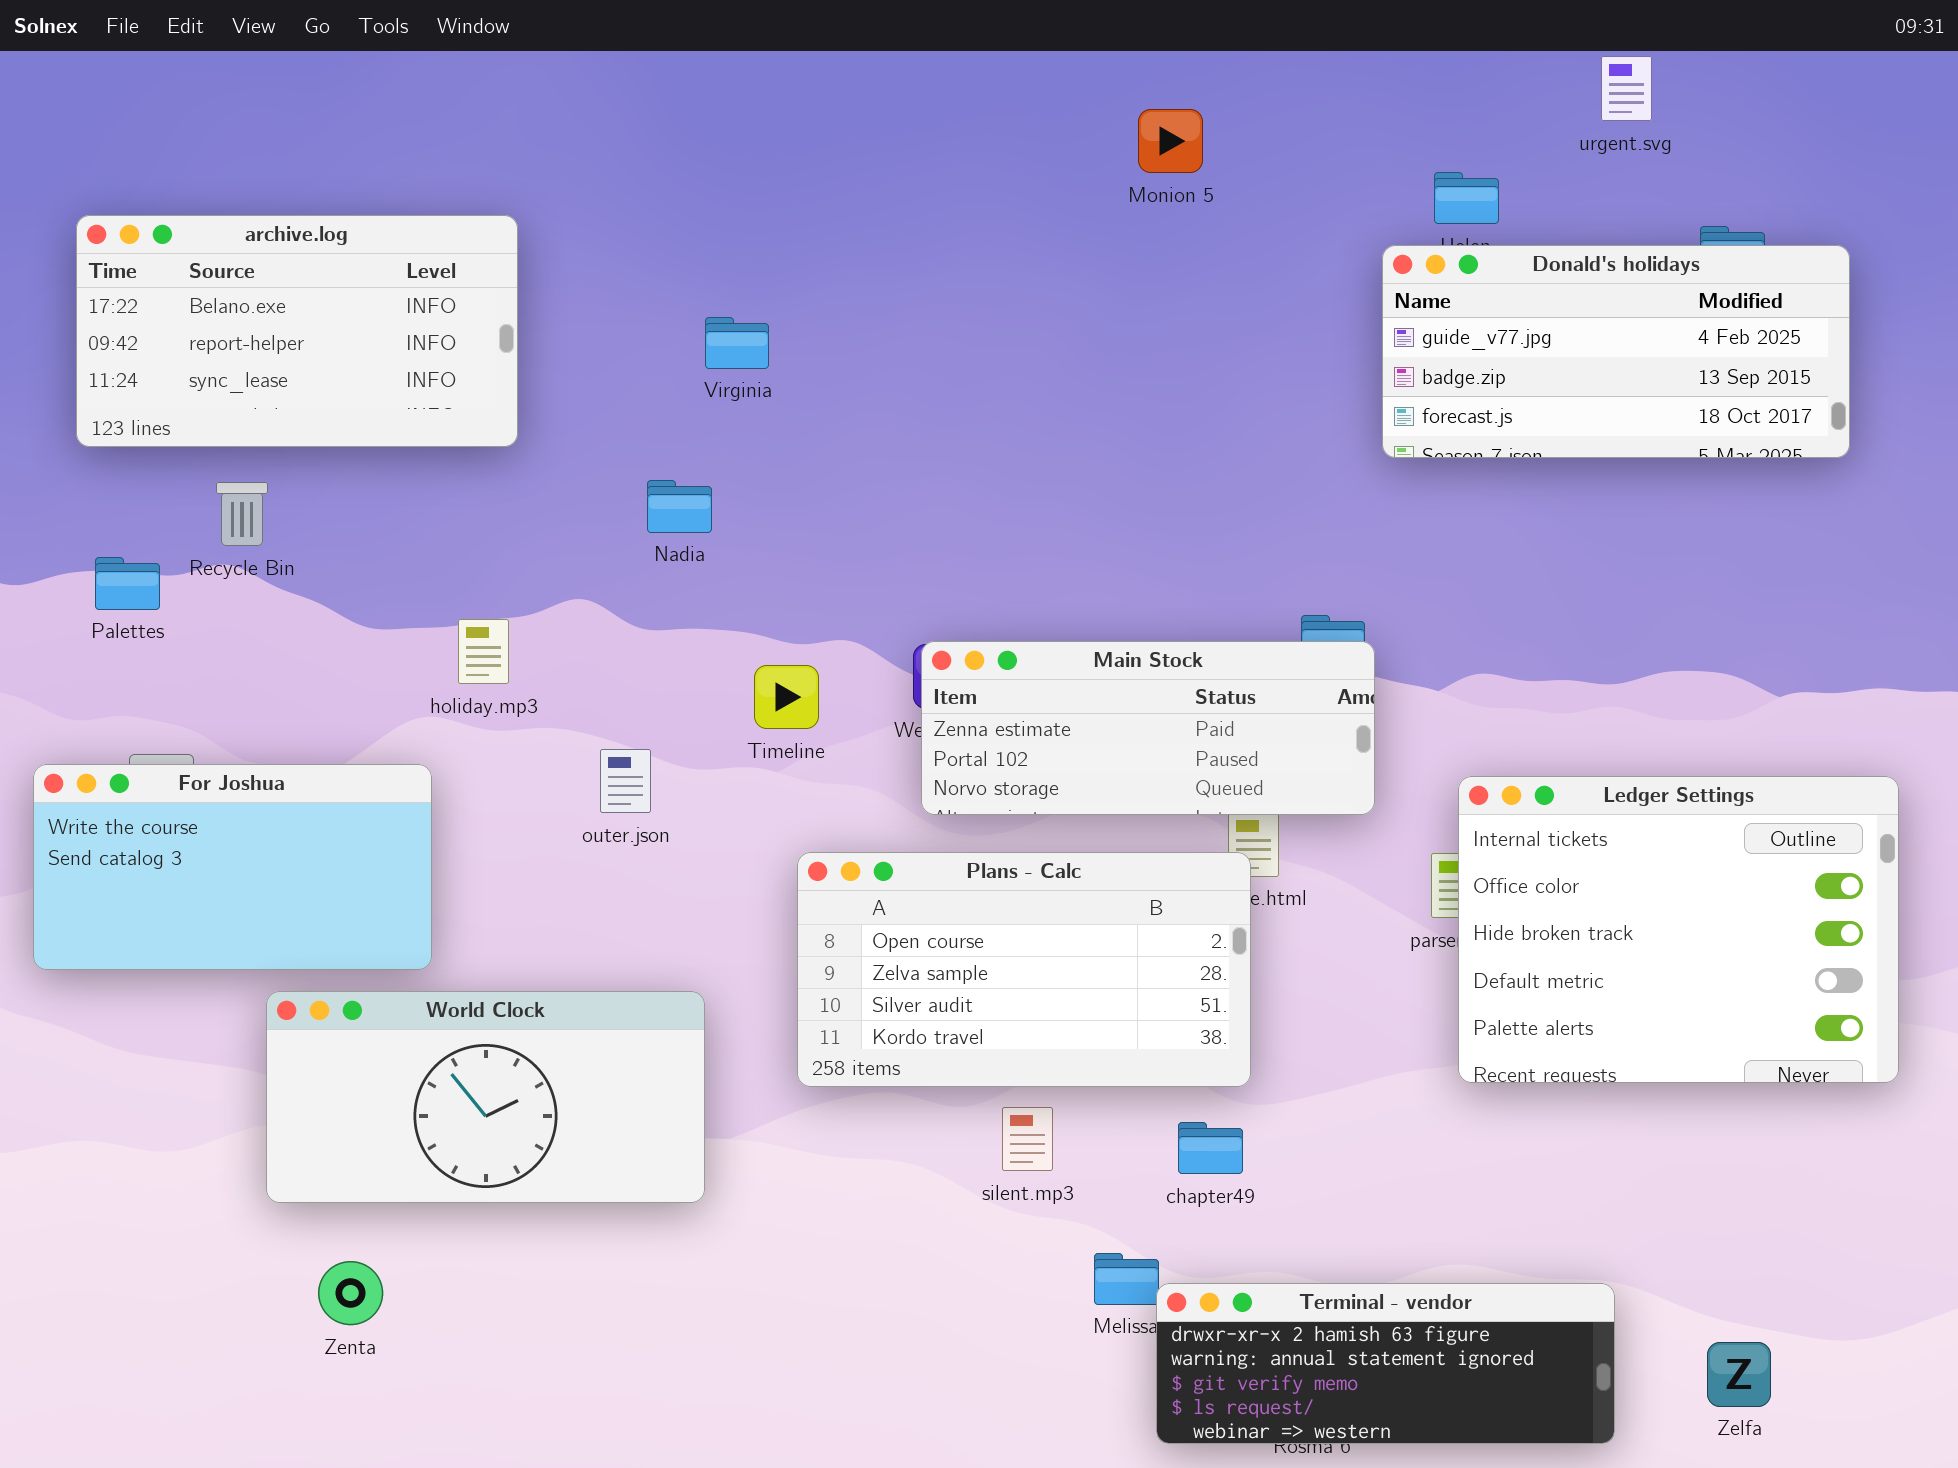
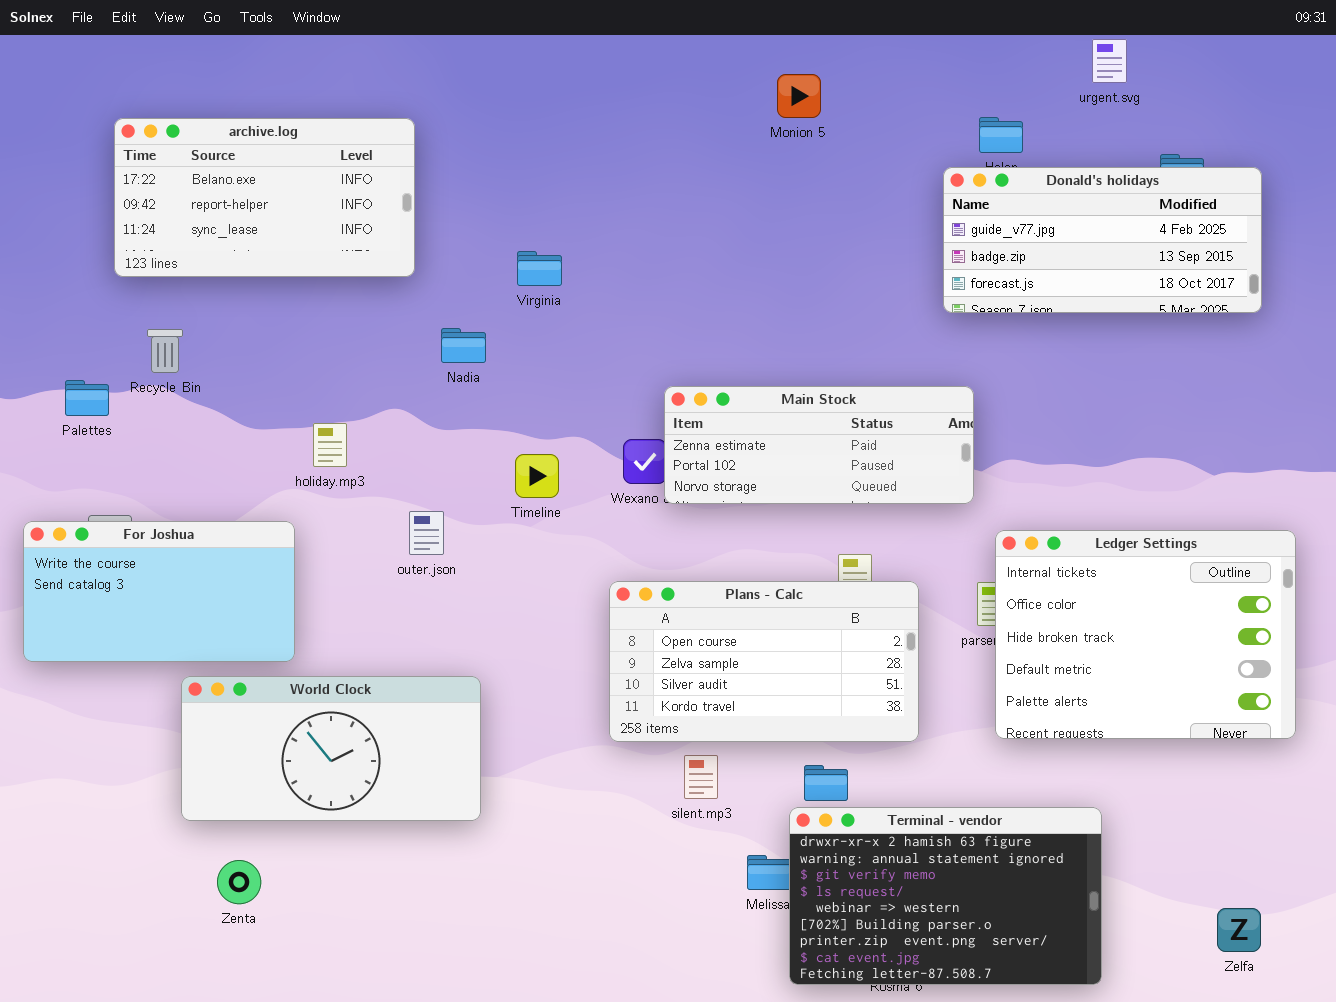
archive.log: [76,215,518,447] -> [114,118,415,277], moved
Virginia: [705,317,769,369] -> [517,251,562,286], moved
Main Stock: [921,641,1375,815] -> [664,386,974,504], moved
Plans - Calc: [797,852,1251,1087] -> [609,581,919,742], moved
Terminal - vendor: [1156,1283,1615,1444] -> [789,807,1102,985], resized
Zelfa: [1707,1342,1771,1407] -> [1217,908,1261,952], moved

